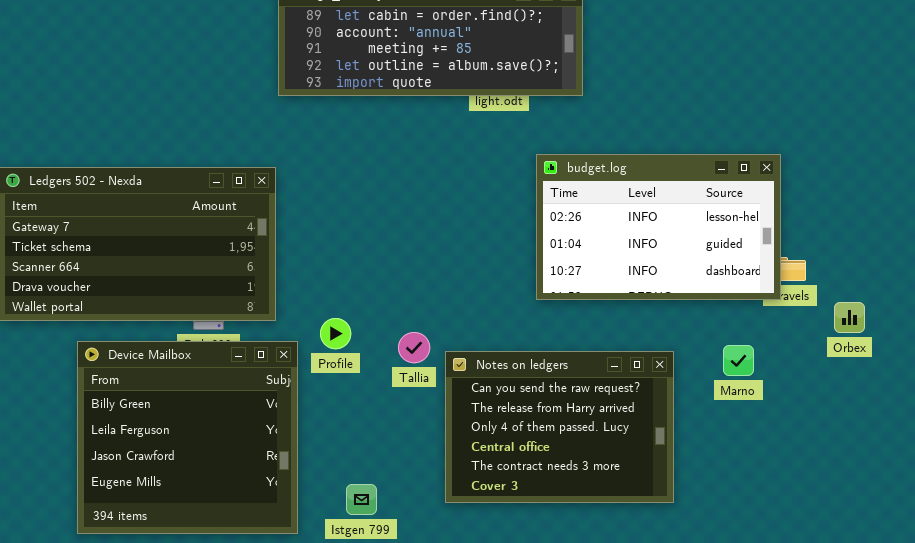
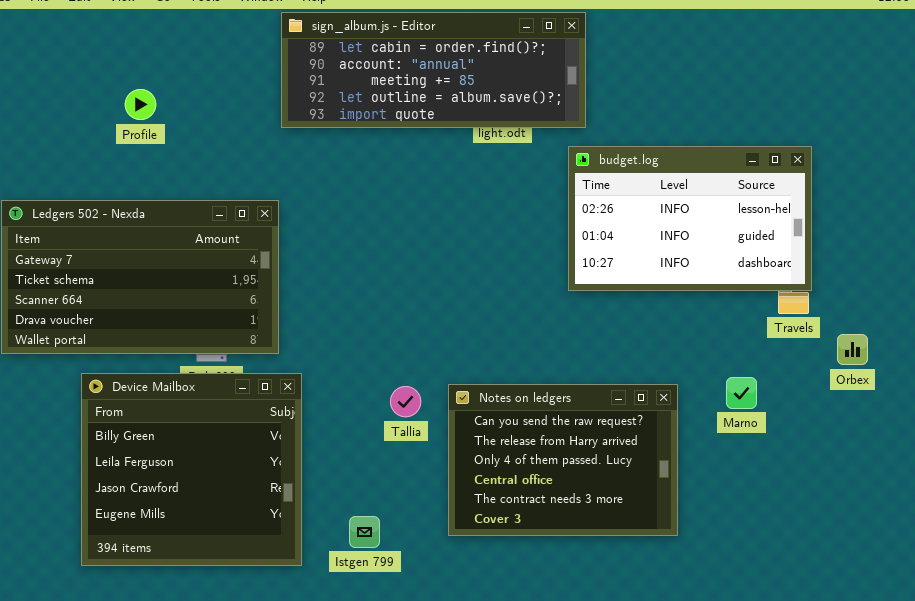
budget.log: [536,154,781,300] -> [568,146,812,291], moved
Profile: [320,318,351,349] -> [125,89,156,120], moved
Tallia: [398,332,430,363] -> [390,386,421,417], moved

